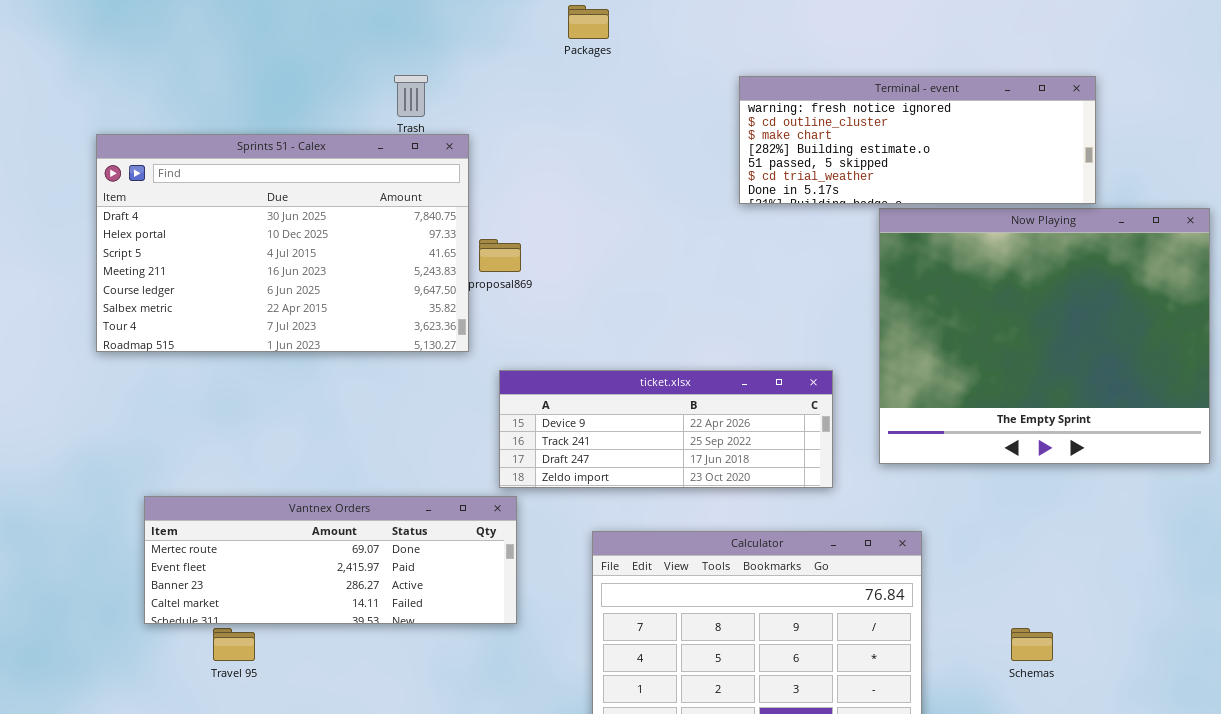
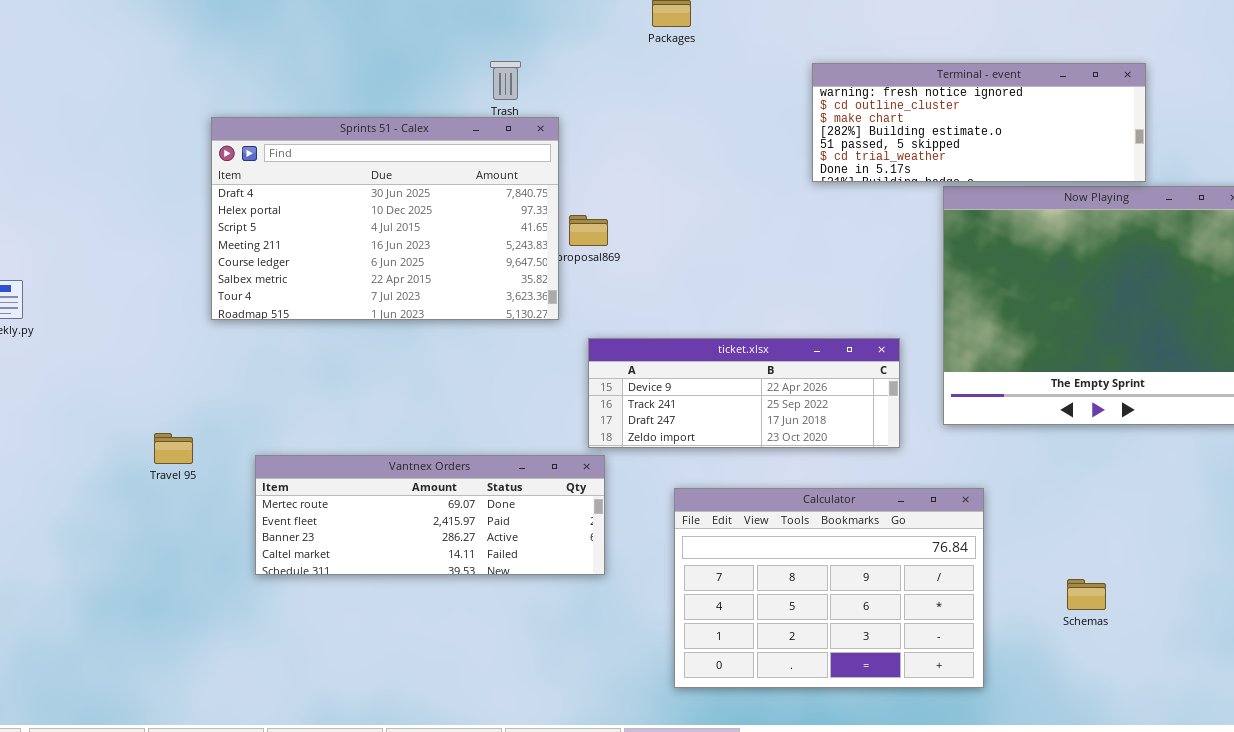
Travel 95: [213,628,255,661] -> [154,433,193,464], moved

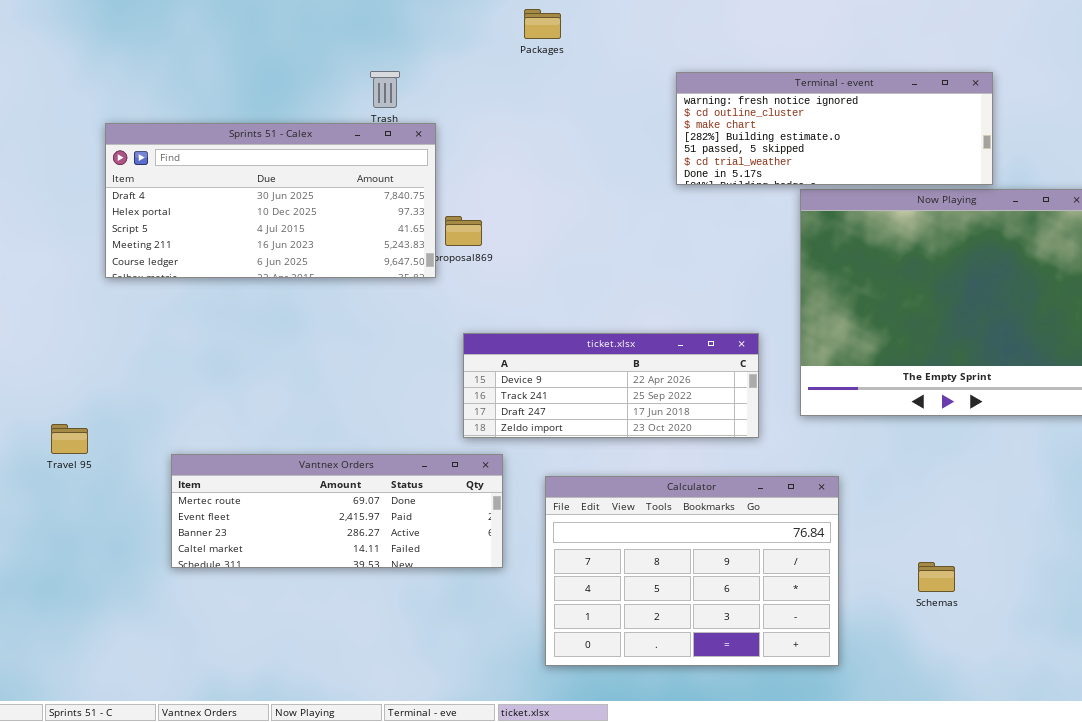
Sprints 51 - Calex: [211,117,559,320] -> [105,123,436,278], resized
Vantnex Orders: [255,455,605,575] -> [171,454,503,568], moved

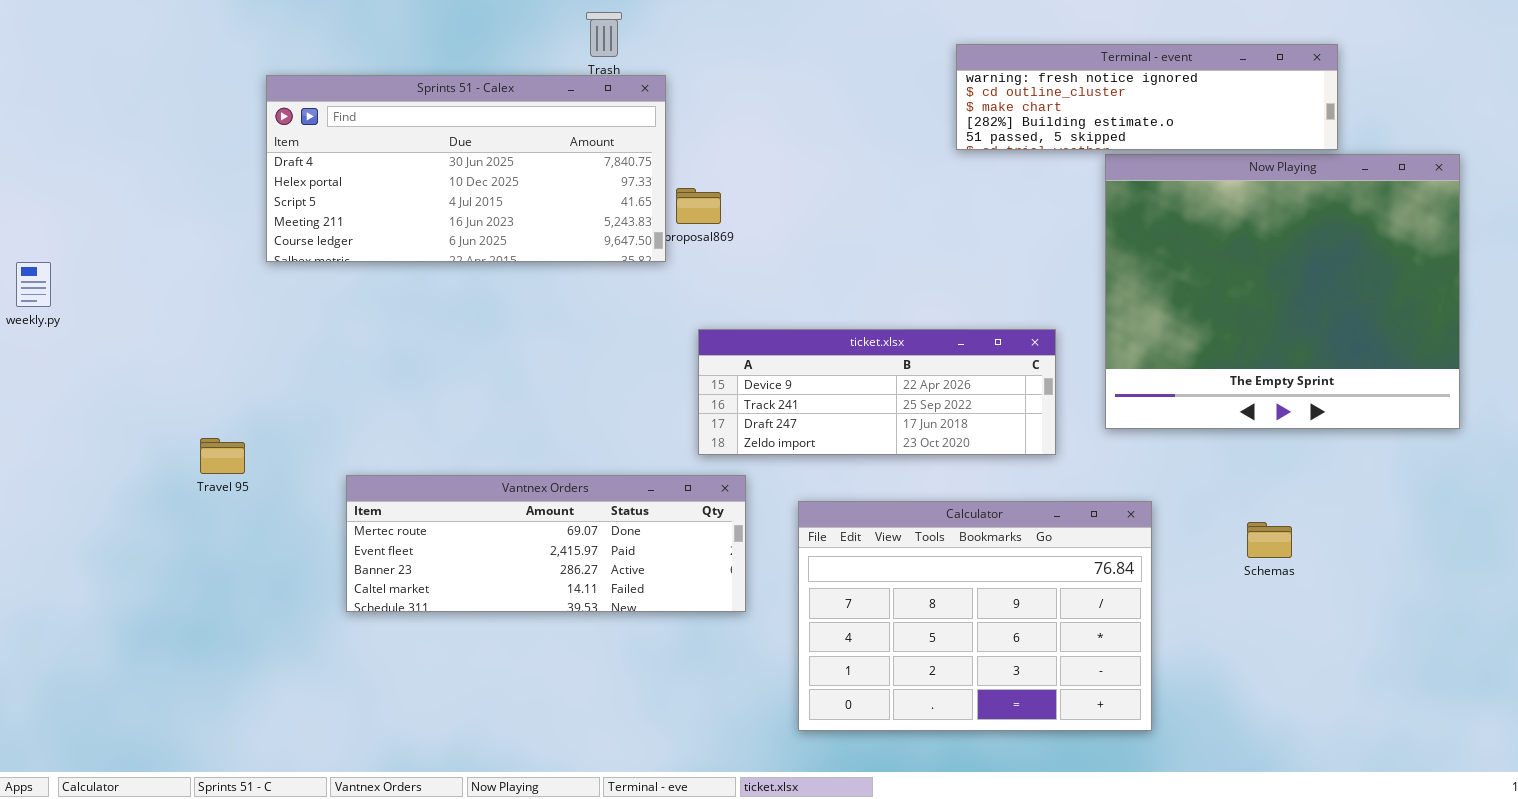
Terminal - event: [676,72,993,185] -> [956,44,1338,150], resized
Schemas: [918,562,955,592] -> [1247,522,1292,558], moved

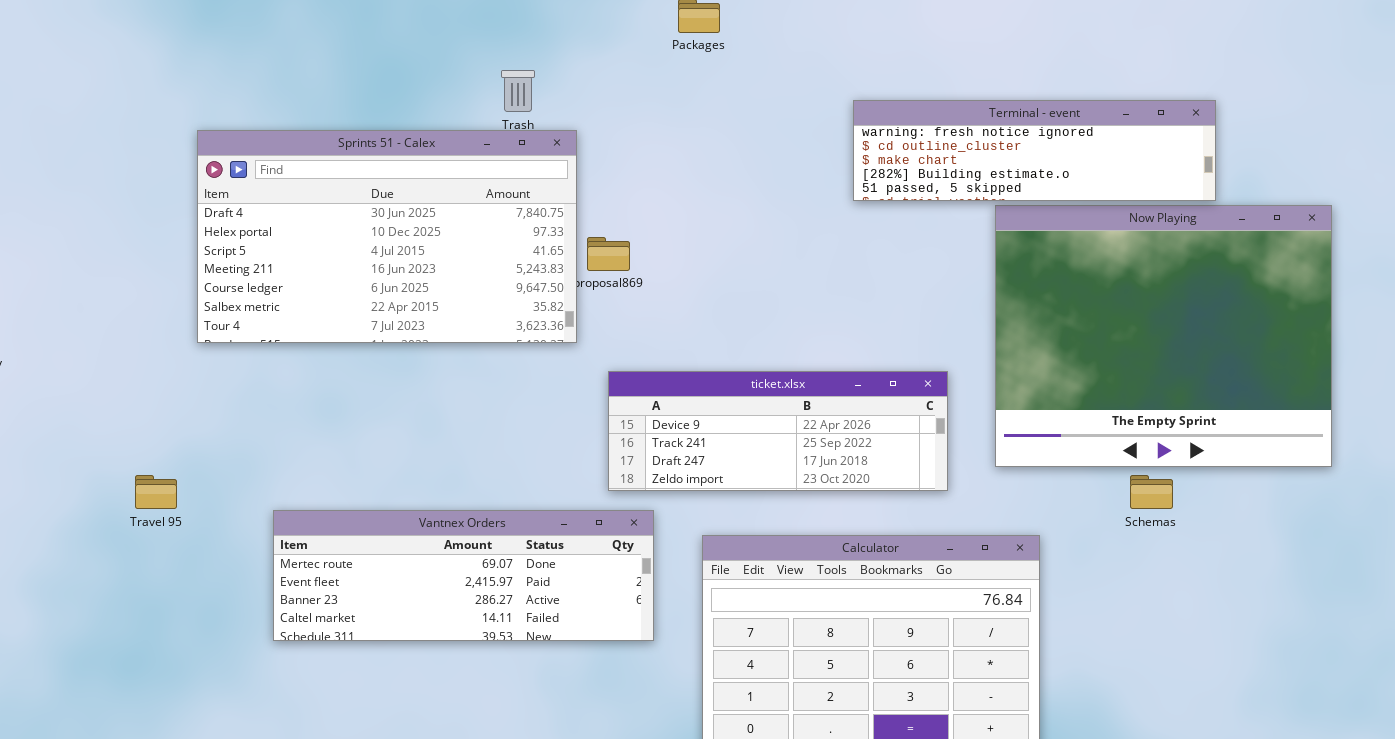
Sprints 51 - Calex: [266,75,666,262] -> [197,130,577,343], resized
Schemas: [1247,522,1292,558] -> [1130,475,1173,509], moved

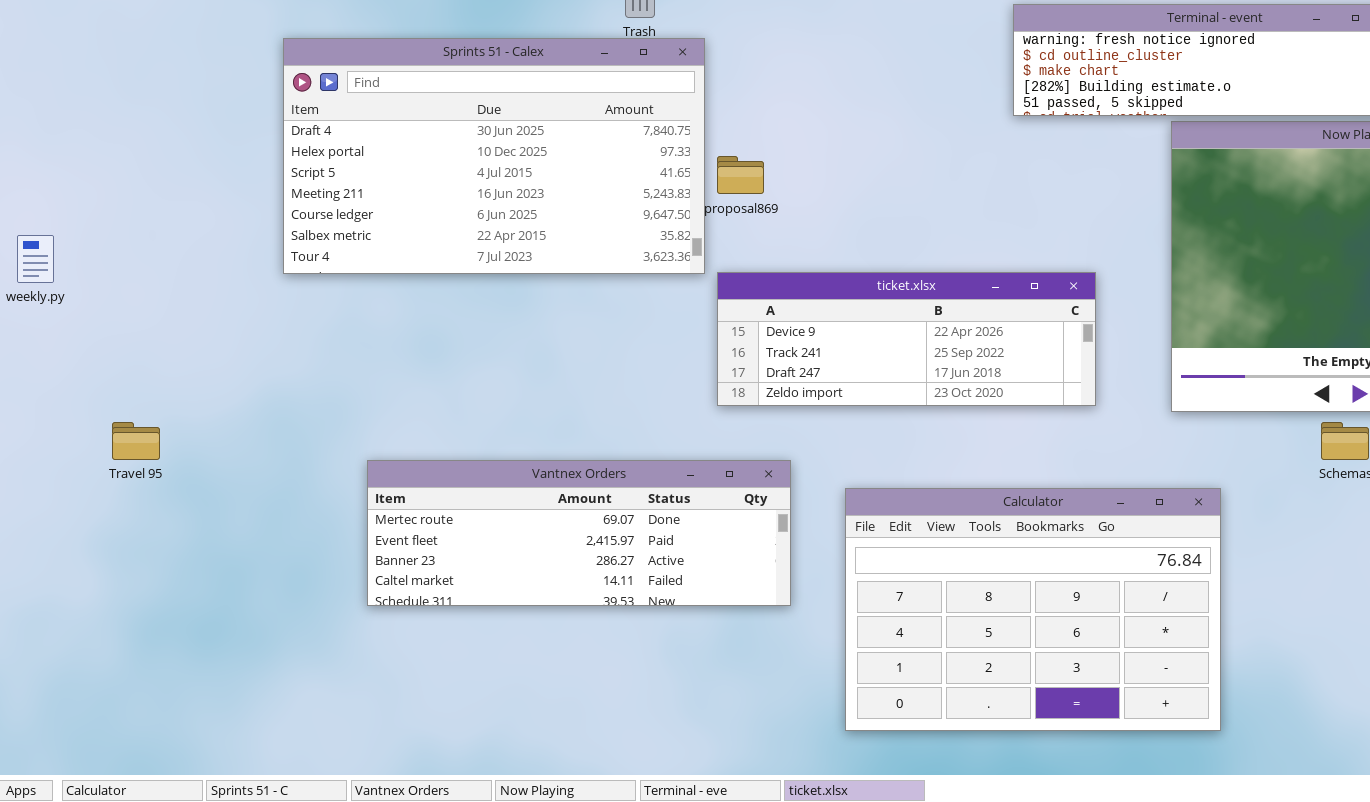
ticket.xlsx: [608,371,948,491] -> [717,272,1096,406], moved
Travel 95: [135,475,177,509] -> [112,422,160,460], moved

